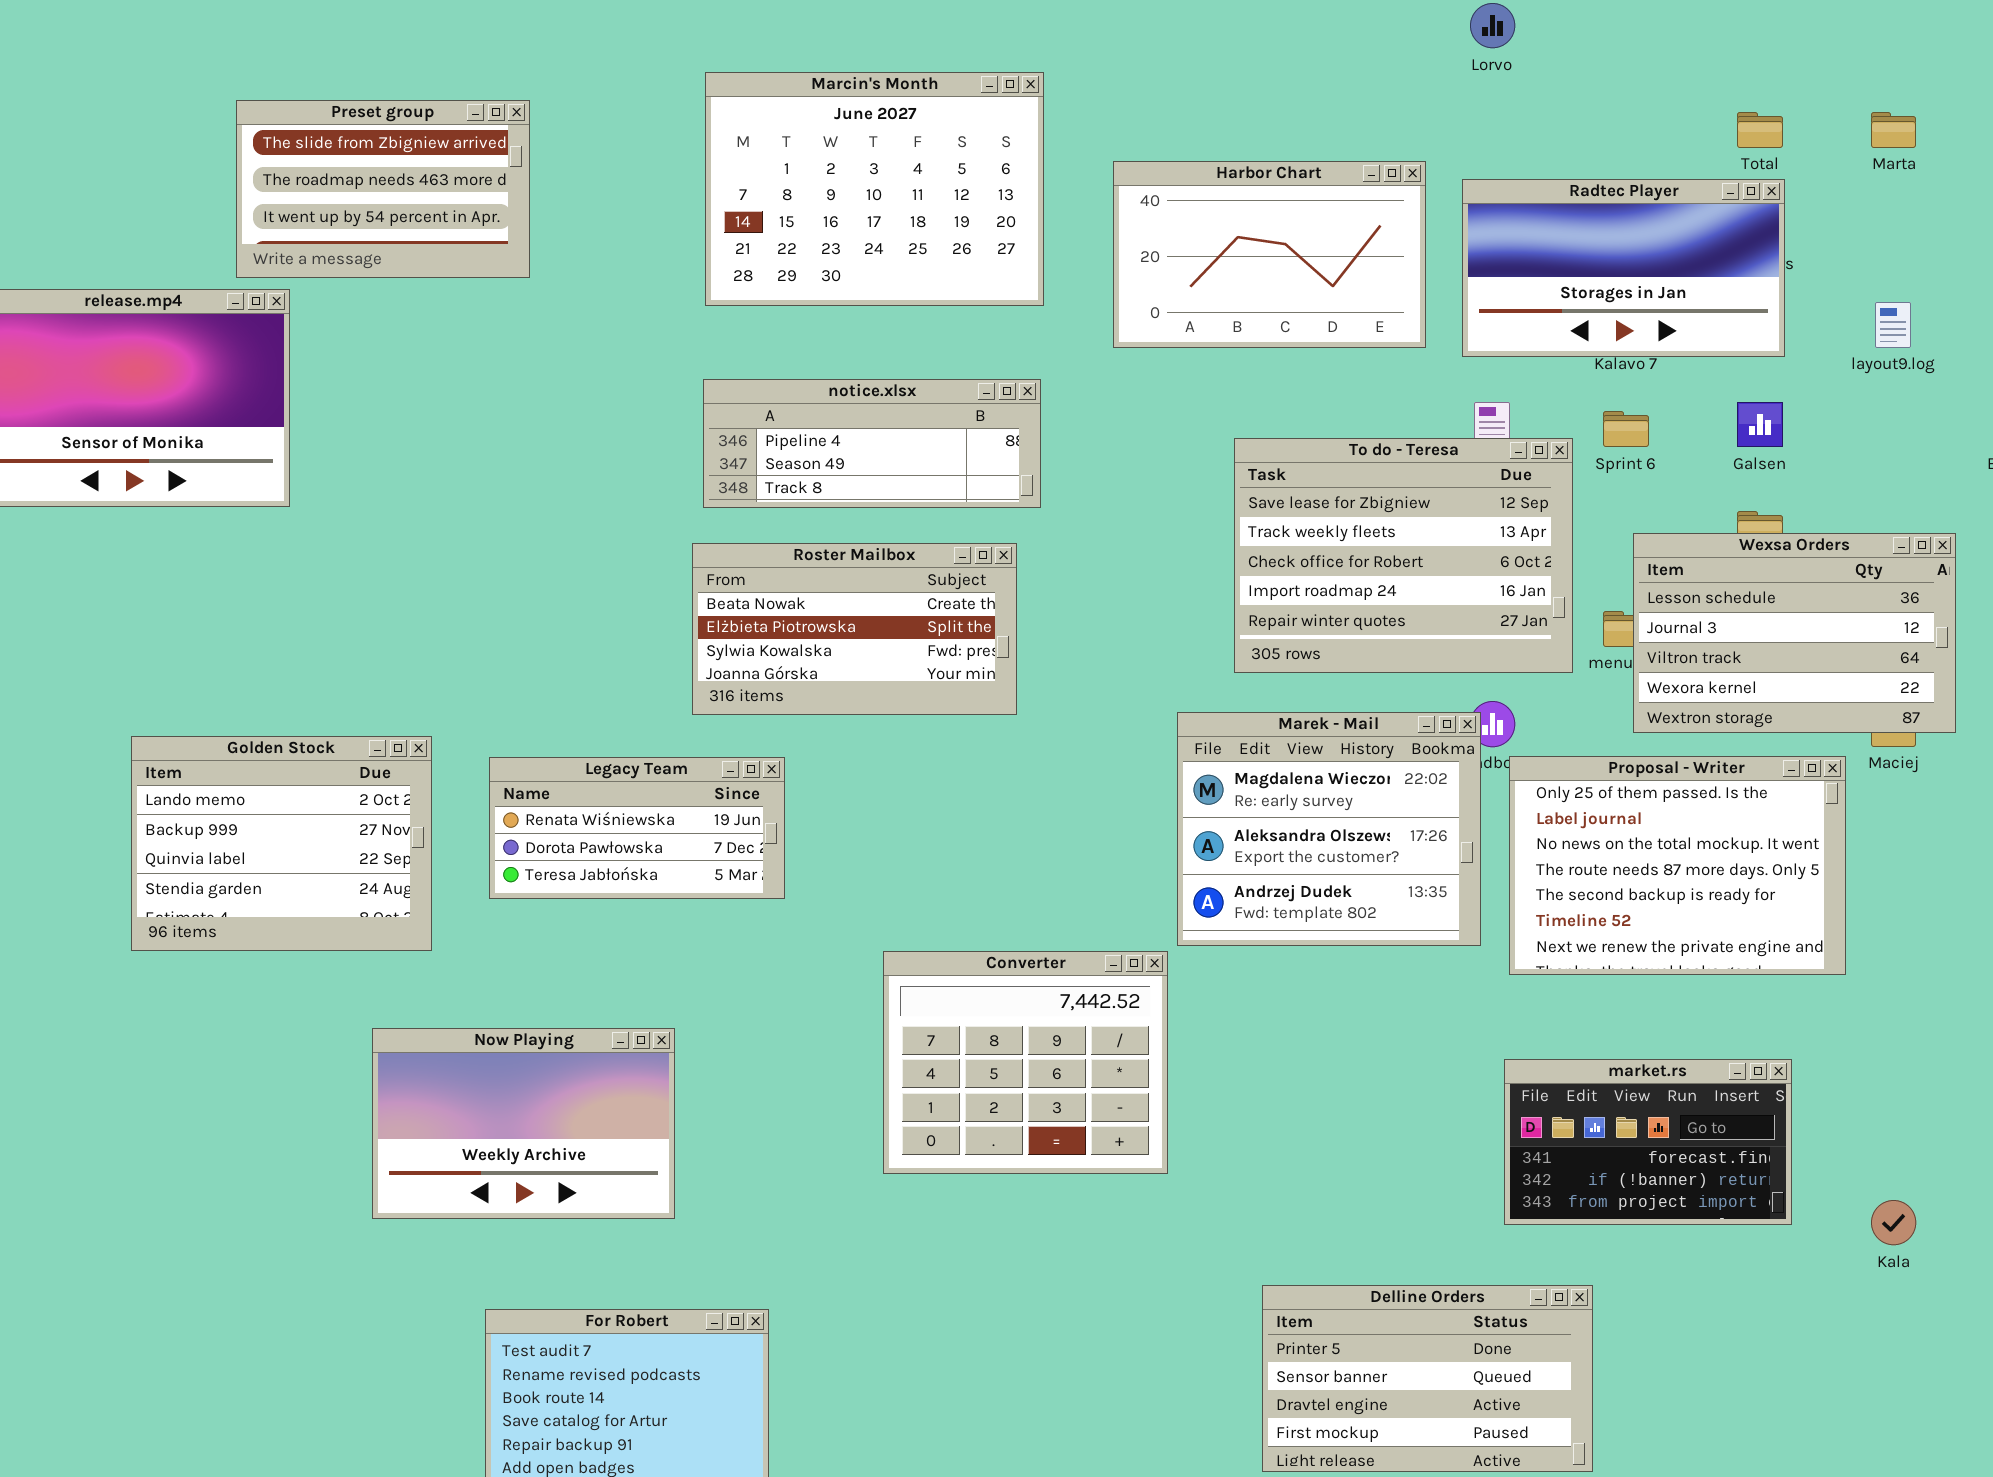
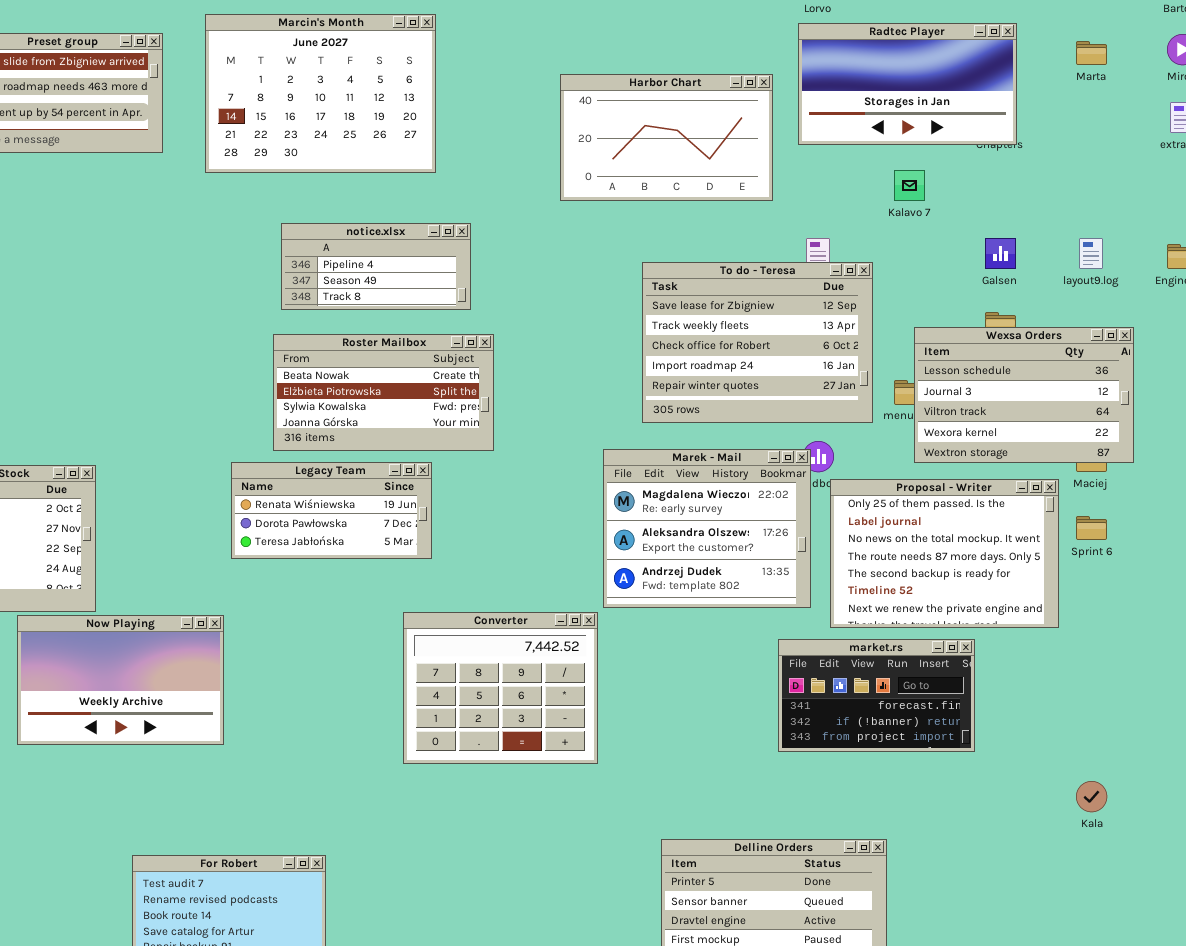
Marcin's Month: [705,72,1044,306] -> [205,14,436,173], moved
Radtec Player: [1462,179,1785,357] -> [798,23,1017,145], moved
layout9.log: [1875,302,1911,348] -> [1079,238,1103,269], moved
notice.xlsx: [703,379,1041,508] -> [281,223,471,310], resized
Sprint 6: [1603,411,1649,447] -> [1076,516,1107,540], moved
Legacy Team: [489,757,785,899] -> [231,462,432,559], moved
Now Playing: [372,1028,675,1219] -> [17,615,224,745], moved
market.rs: [1504,1059,1792,1225] -> [778,639,975,752], moved

